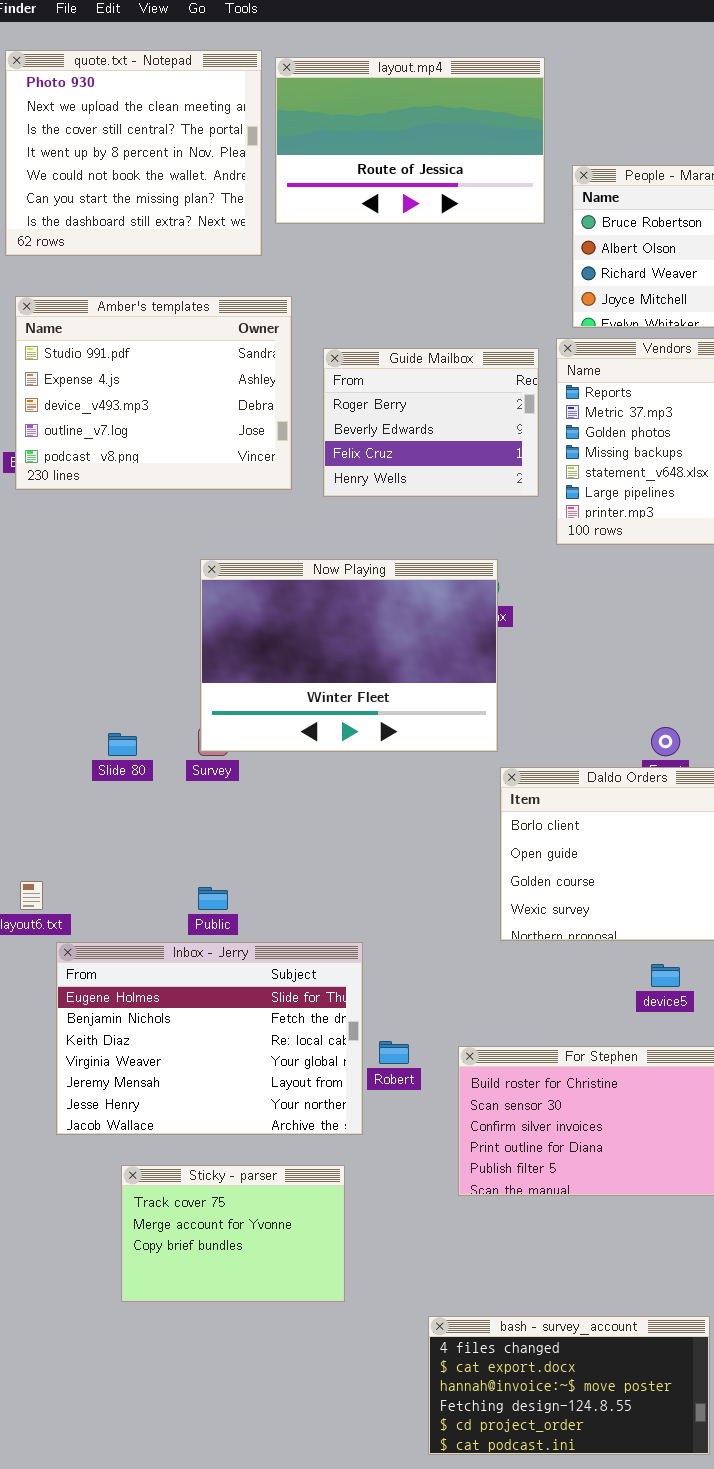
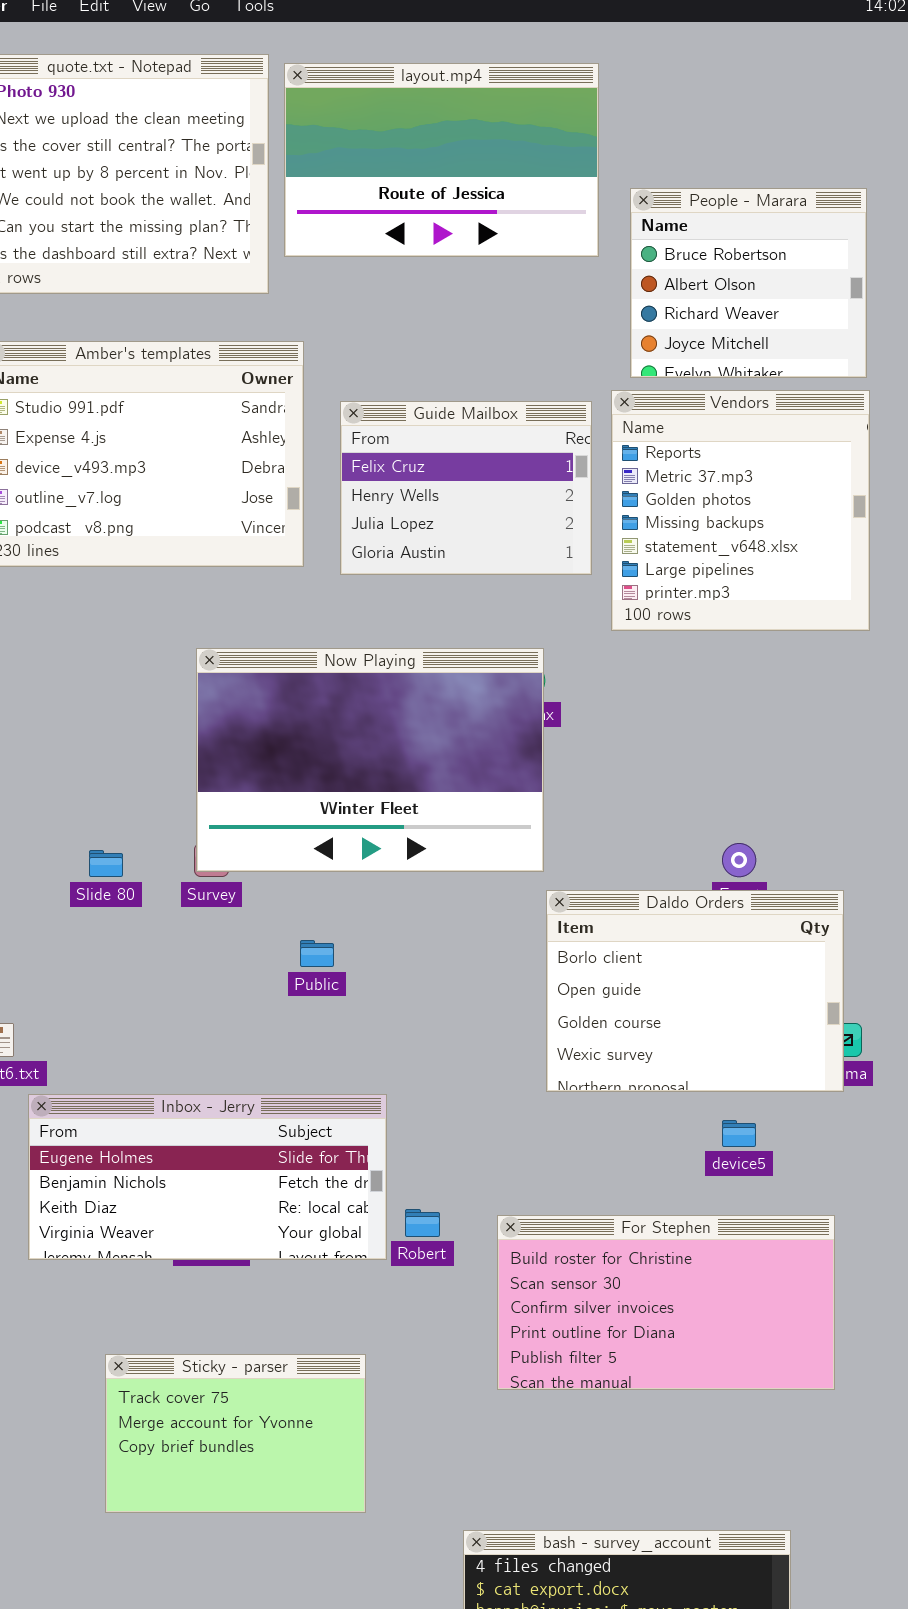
Guide Mailbox: [323,348,539,497] -> [340,401,592,575], scrolled down 2 rows
Public: [198,887,228,910] -> [300,940,334,967], moved
Inbox - Jerry: [56,942,363,1135] -> [28,1094,387,1260], resized

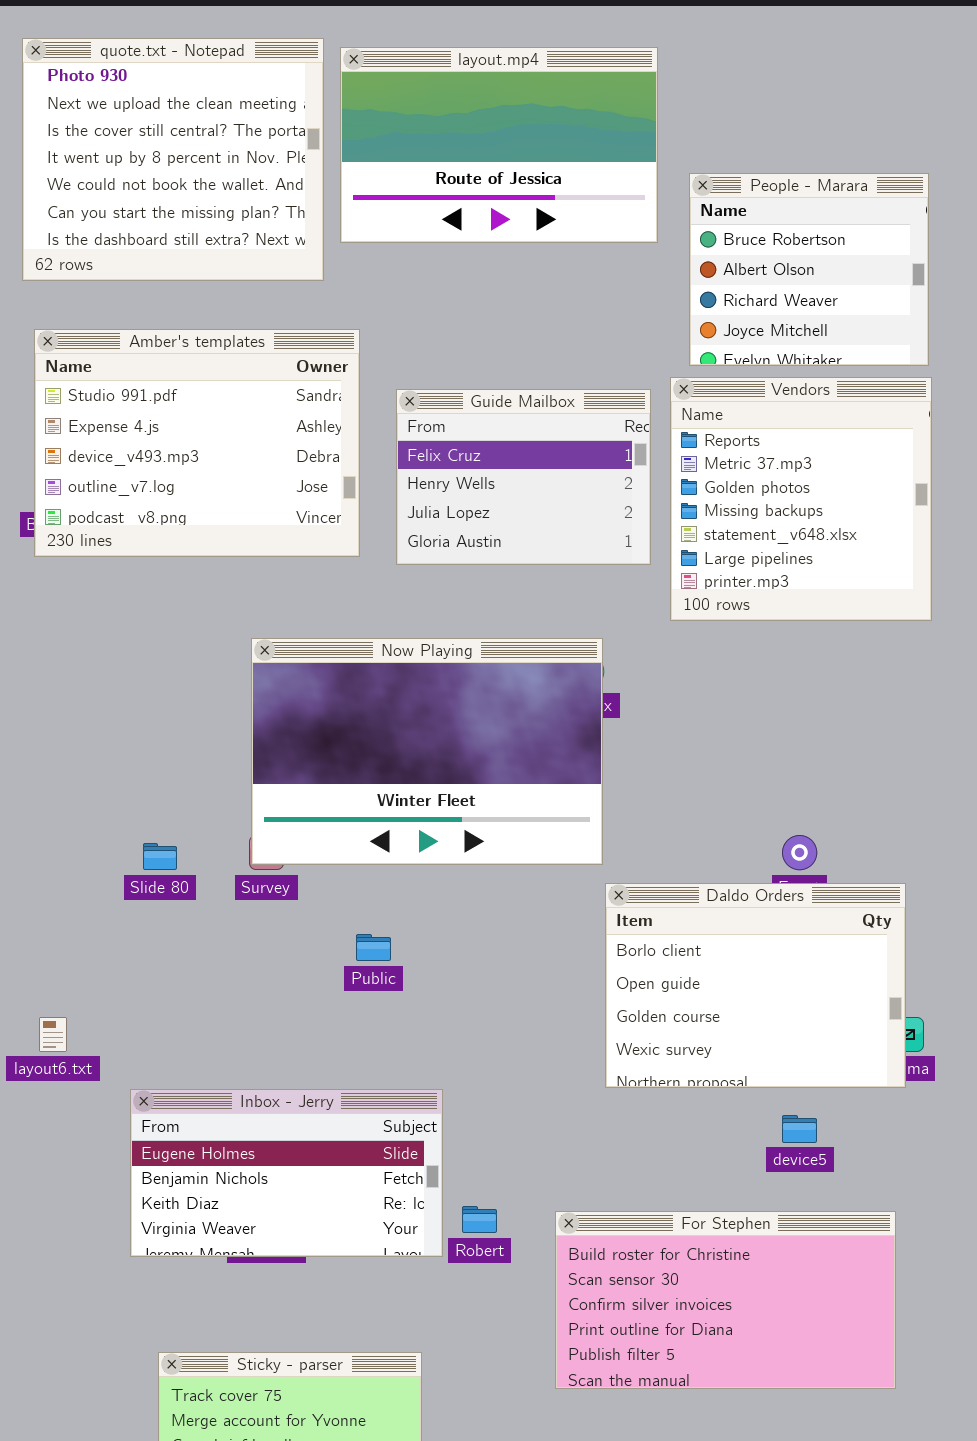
Inbox - Jerry: [28,1094,387,1260] -> [130,1089,443,1257], resized

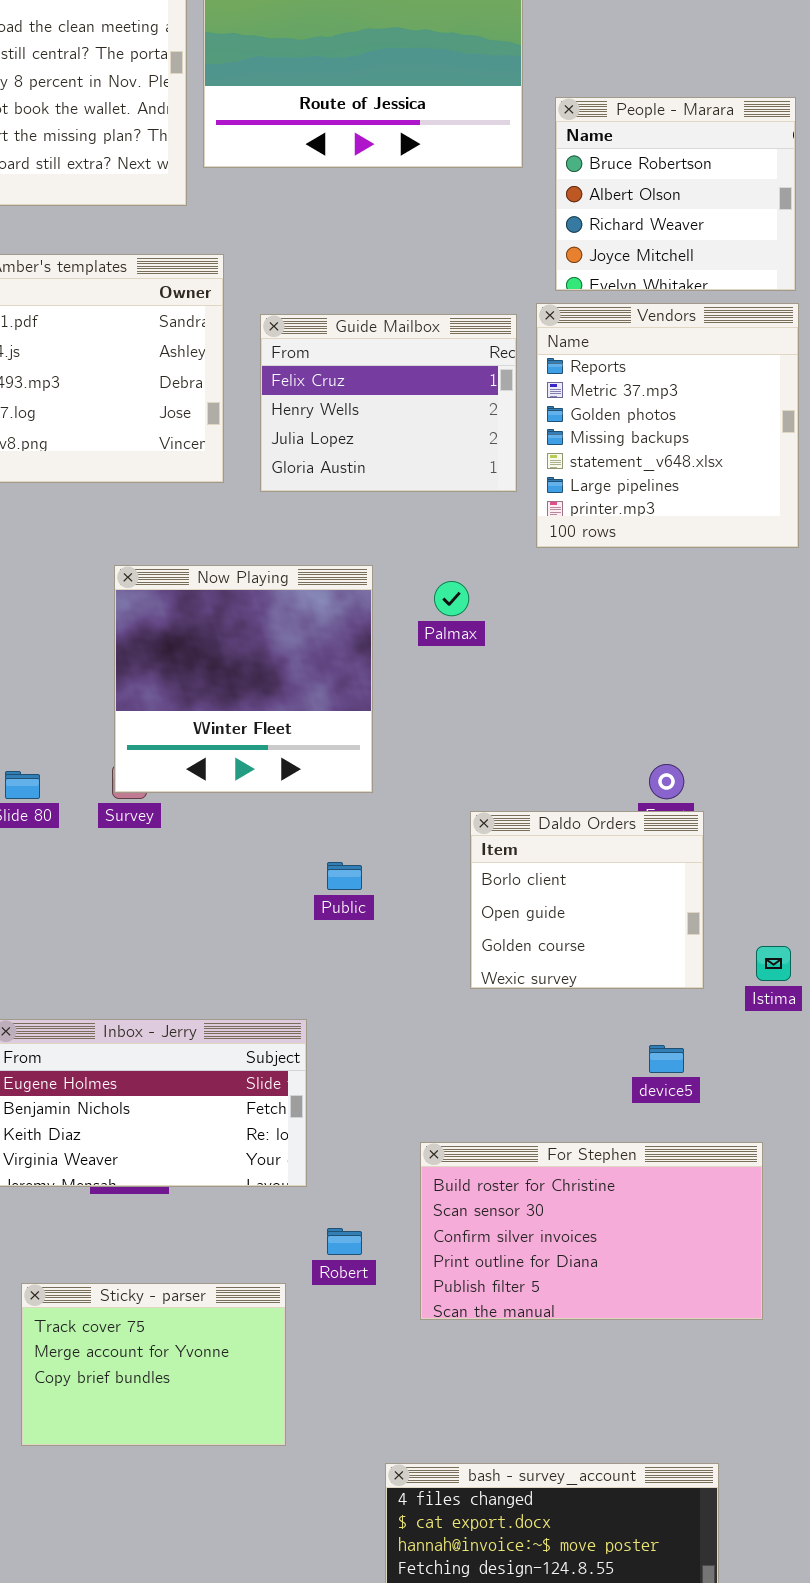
Now Playing: [251,638,603,865] -> [114,565,373,793], resized
Daldo Orders: [605,883,906,1088] -> [470,811,704,989], resized
Public: [356,934,391,961] -> [327,862,362,890], moved
Robert: [462,1206,497,1233] -> [327,1228,362,1255], moved

